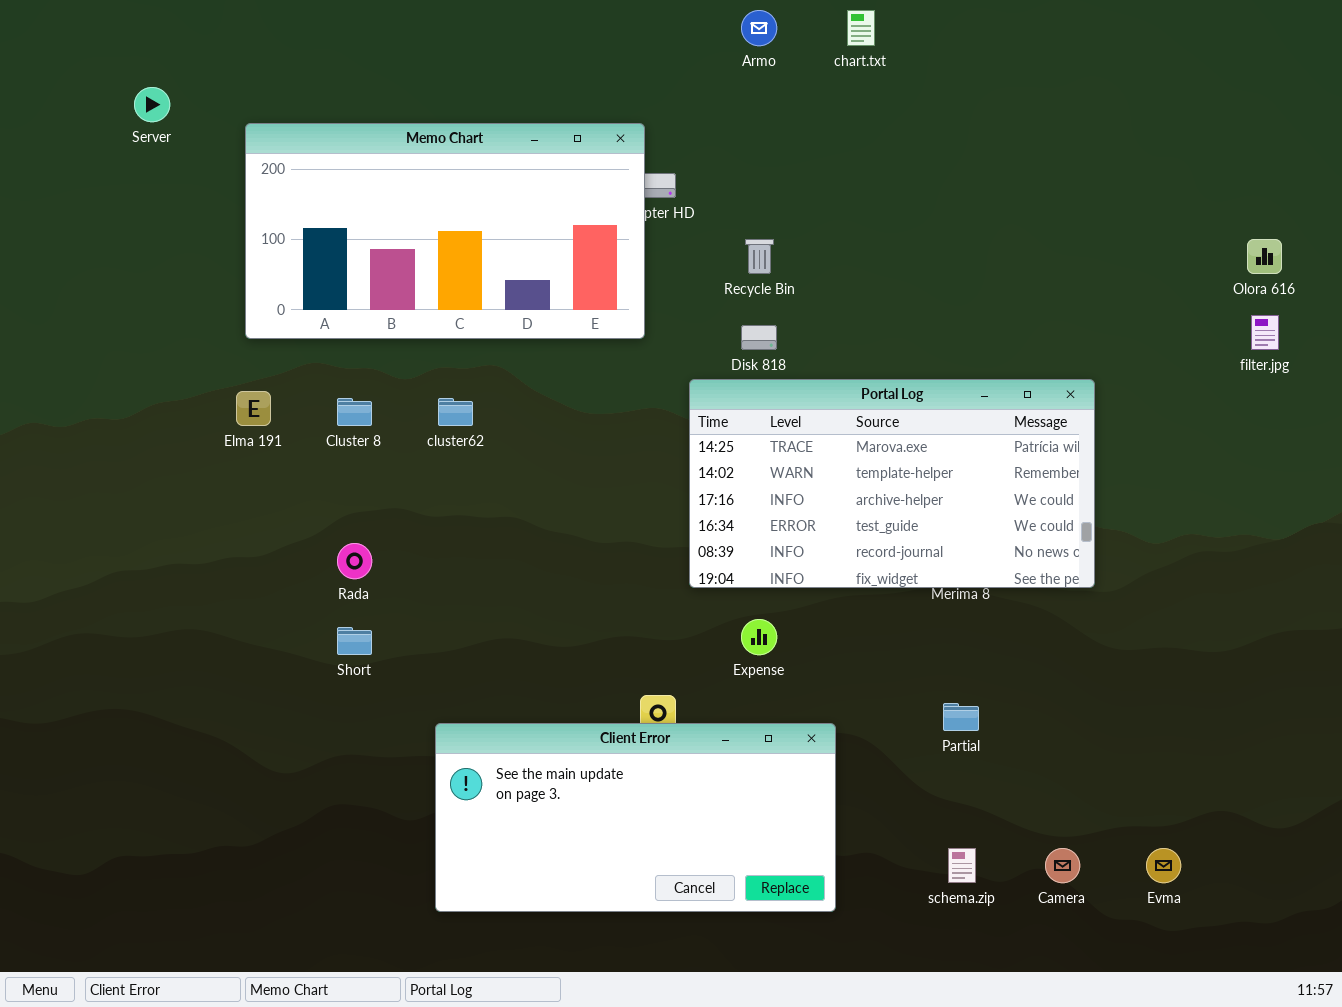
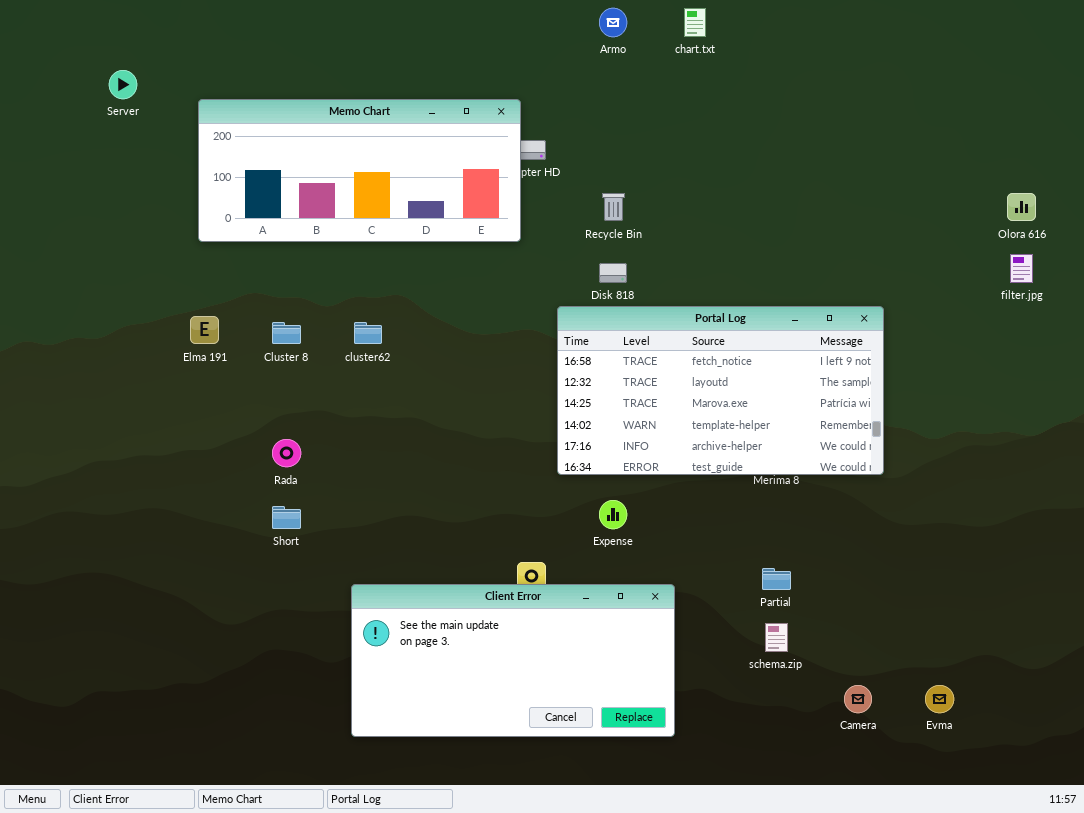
Memo Chart: [245,123,645,339] -> [198,99,521,242], resized
Portal Log: [689,379,1095,588] -> [557,306,884,475], scrolled up 2 rows
schema.zip: [948,848,976,883] -> [765,623,788,652], moved

